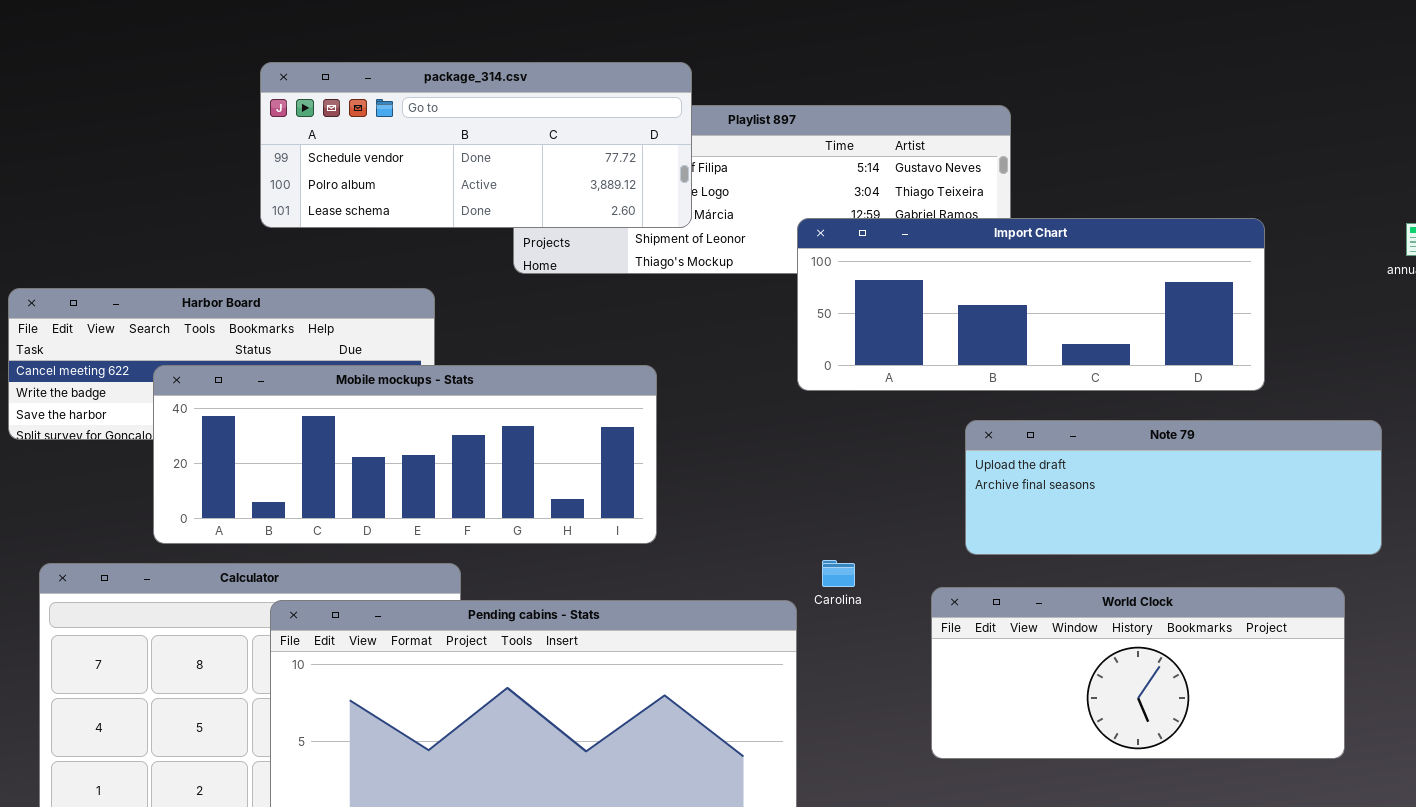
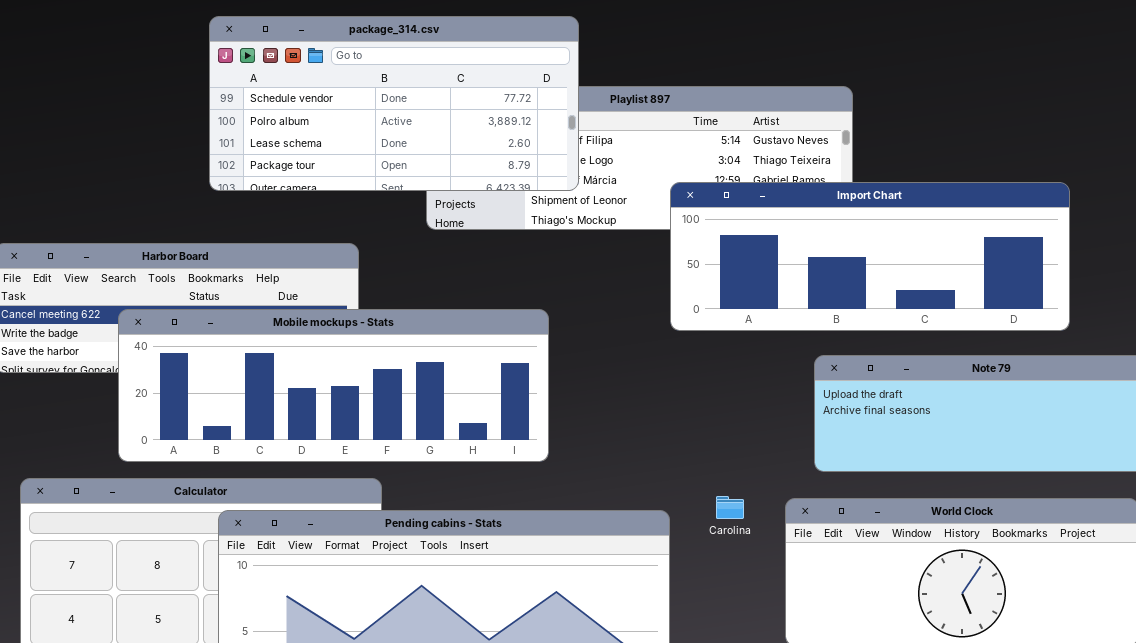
package_314.csv: [260,62,692,228] -> [209,16,579,191], resized
Carolina: [822,560,855,587] -> [716,496,744,519], moved

